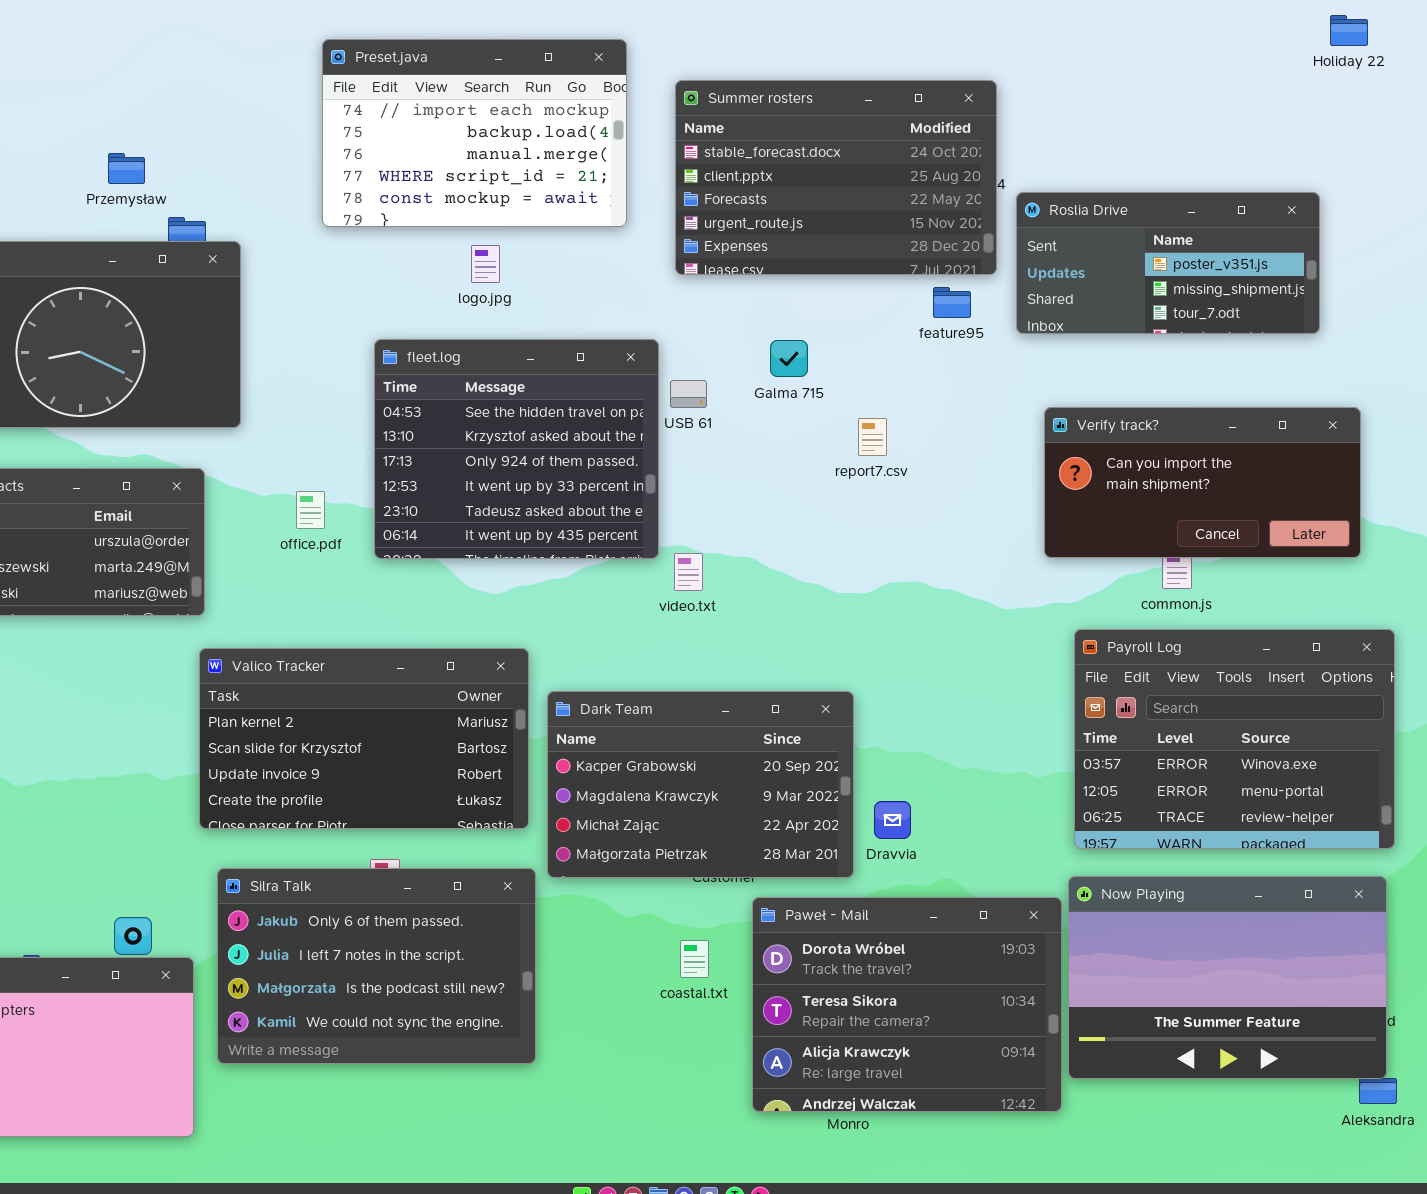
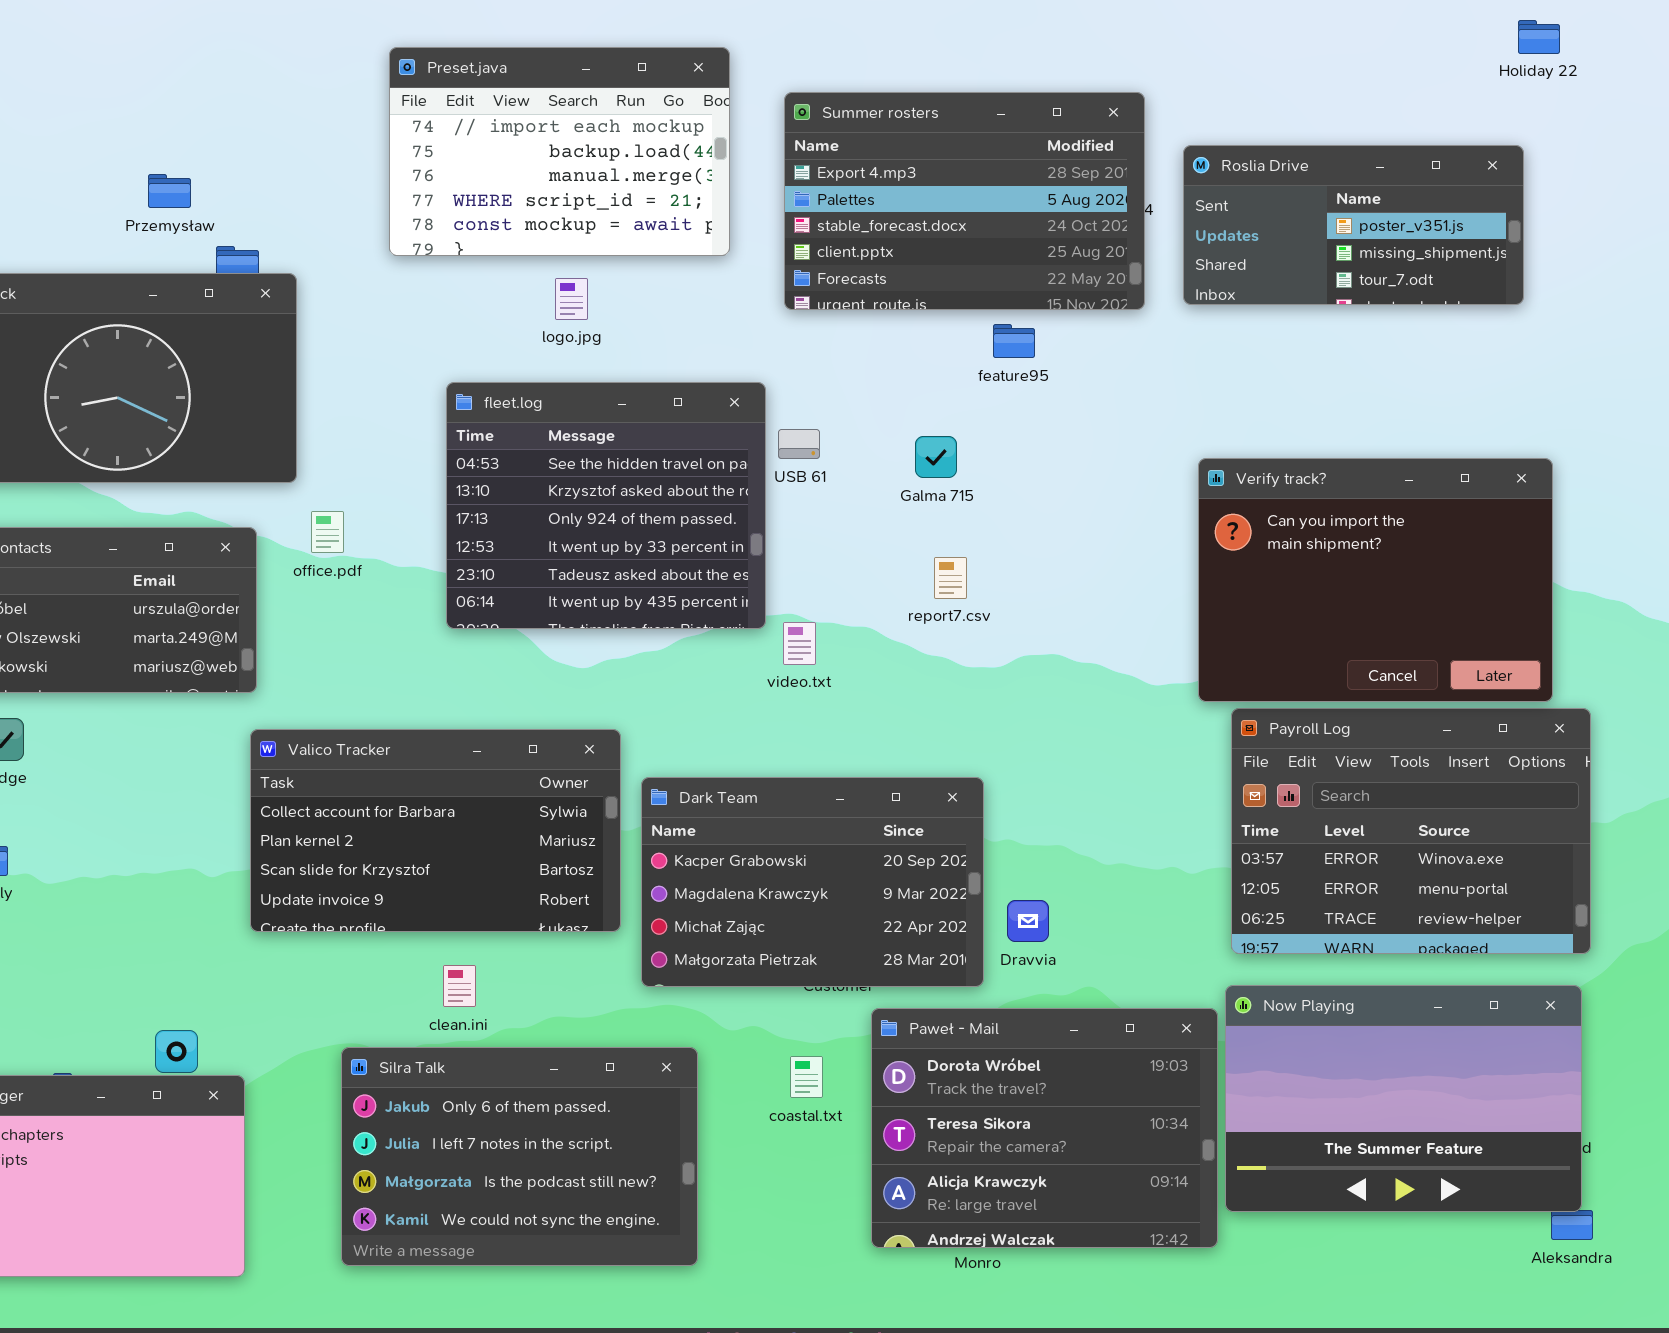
Summer rosters: [675,80,997,275] -> [784,92,1145,310], scrolled up 2 rows
Roslia Drive: [1016,192,1320,334] -> [1183,145,1524,305], moved
feature95: [933,287,971,318] -> [993,324,1035,358], moved
Galma 715: [770,340,808,377] -> [915,436,957,478], moved
Verify track?: [1044,407,1361,558] -> [1198,458,1553,702], resized
report7.csv: [858,418,887,456] -> [934,557,967,599], moved
office.pdf: [296,491,325,529] -> [311,511,344,553], moved
Valico Tracker: [199,648,529,829] -> [250,729,621,932], scrolled up 1 row
Silra Talk: [217,868,536,1064] -> [341,1047,698,1266], moved

